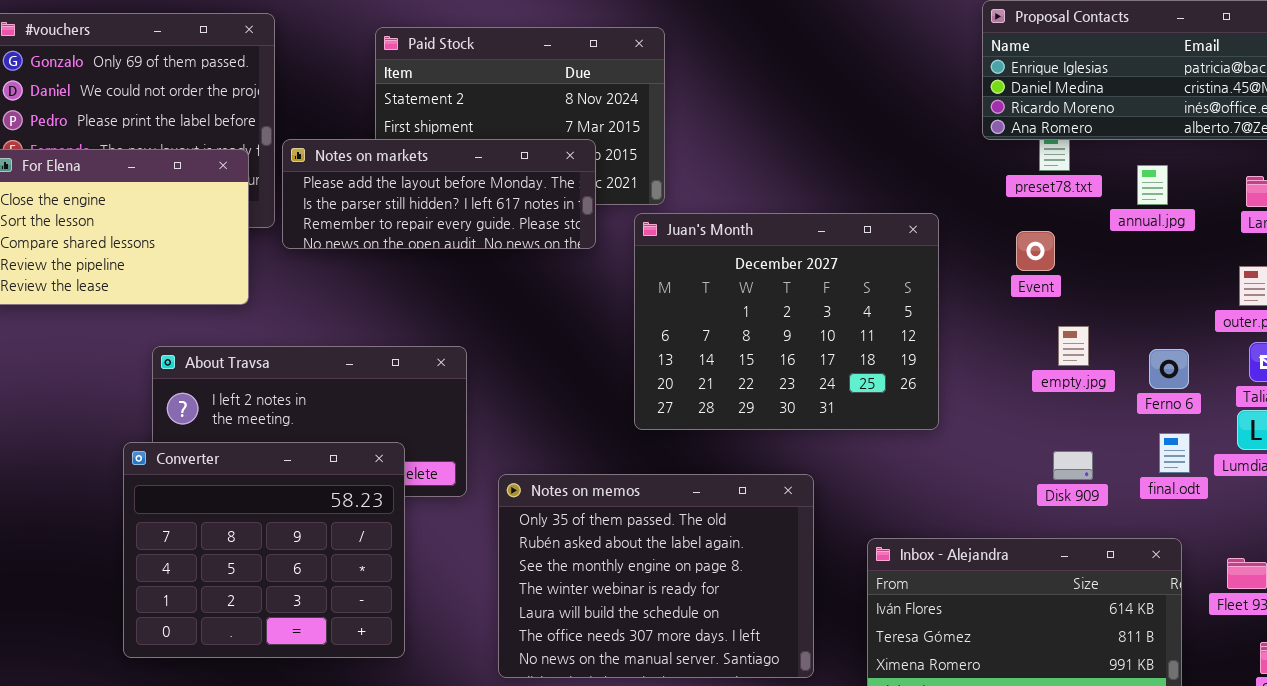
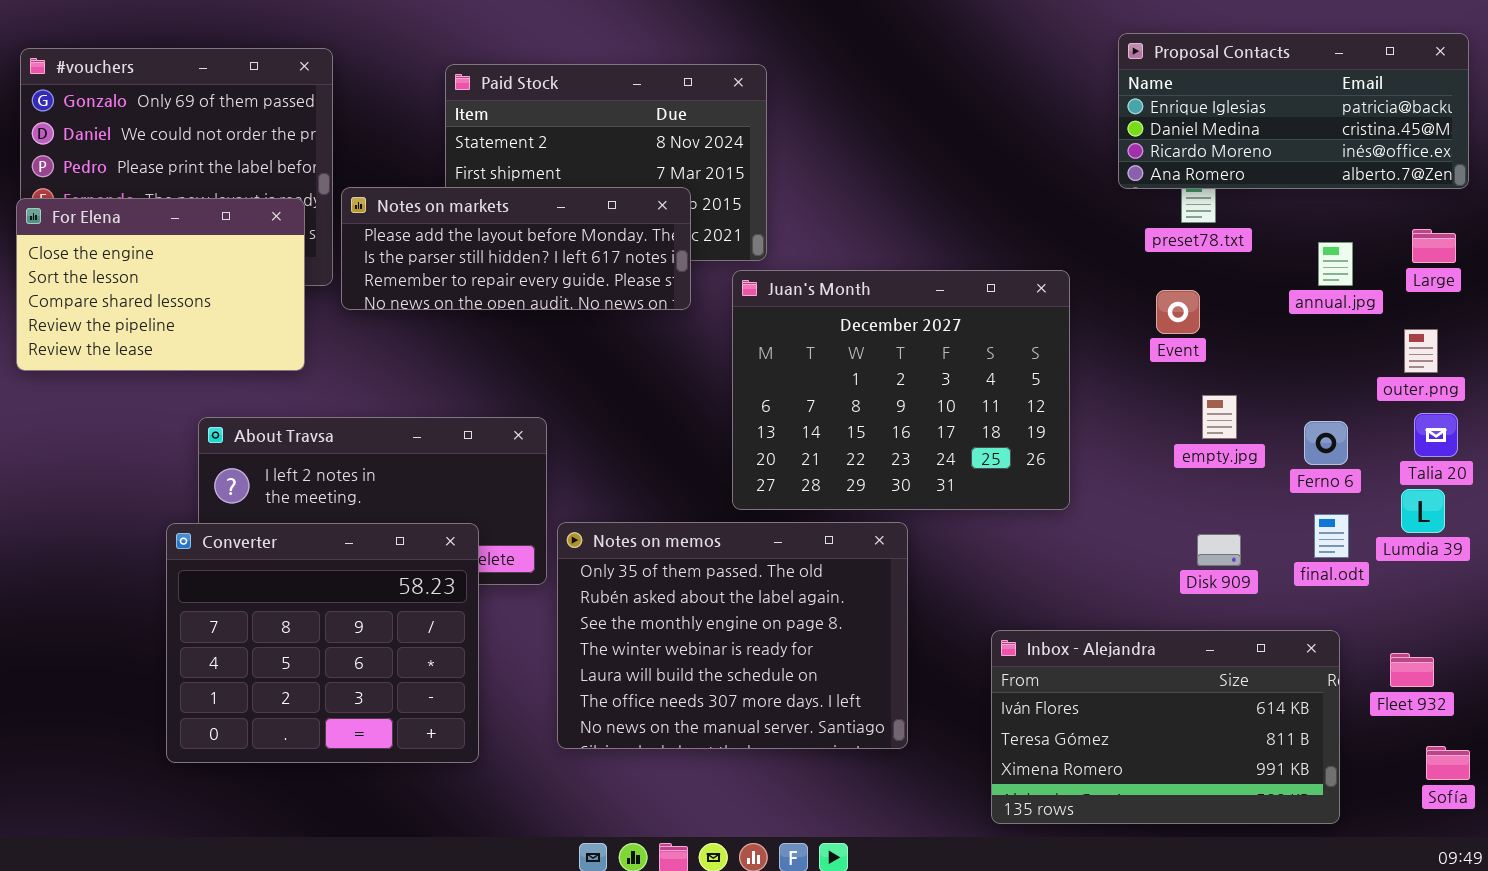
annual.jpg: [1137,165,1168,205] -> [1318,242,1353,286], moved
Notes on memos: [498,474,814,678] -> [557,522,908,749], moved

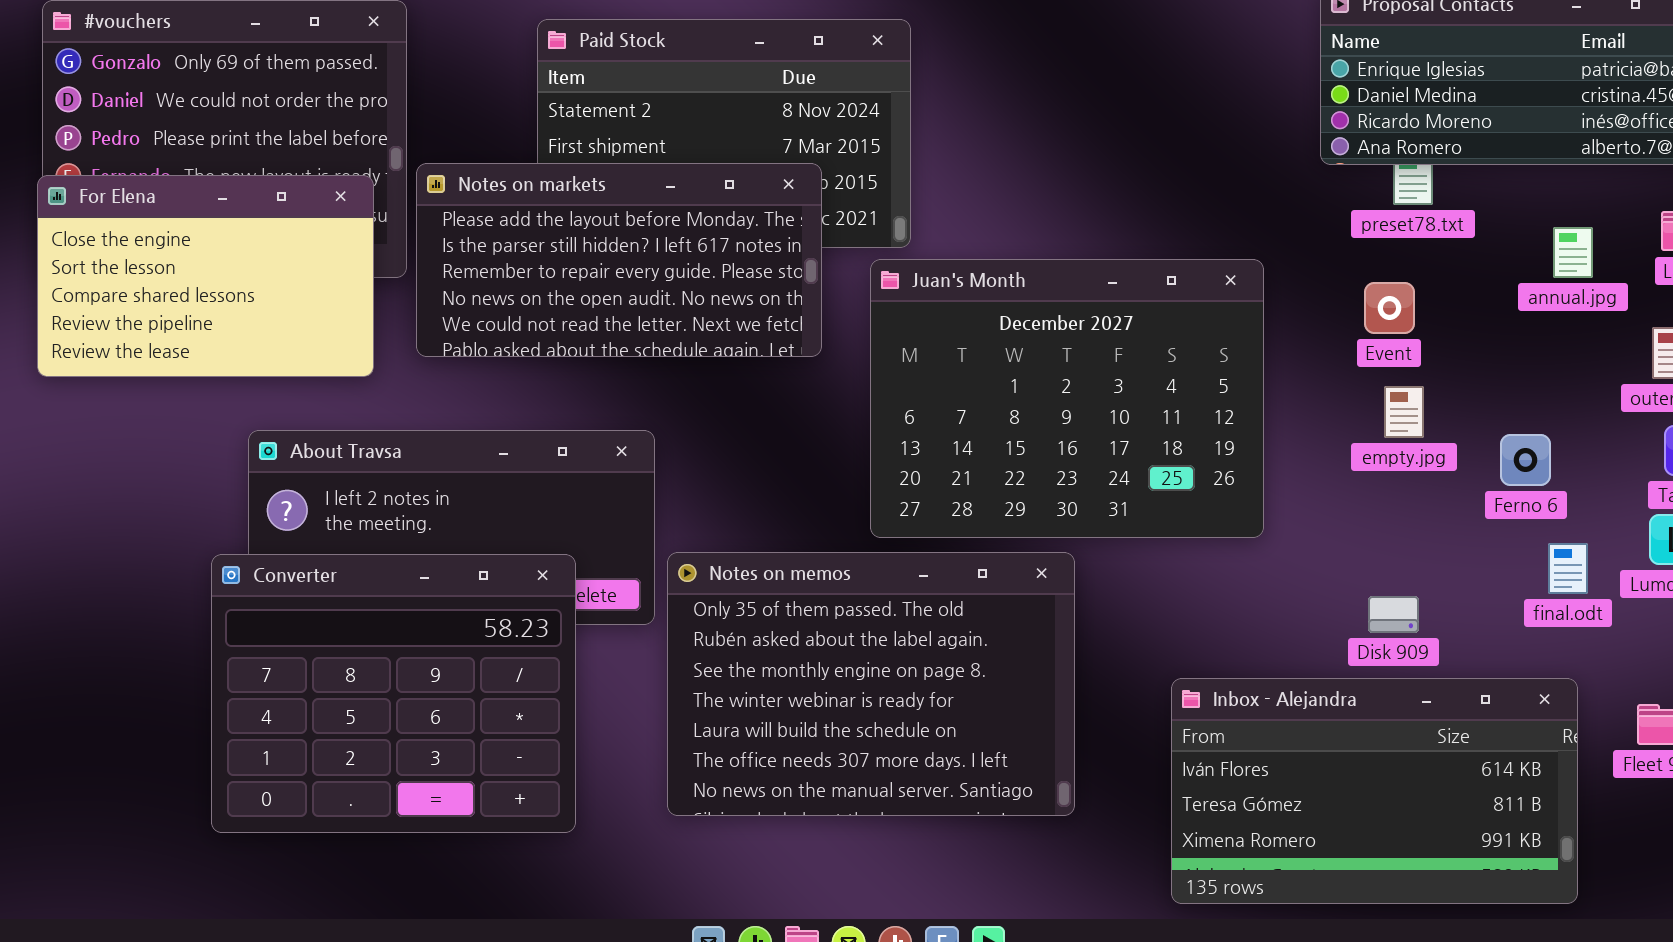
Notes on markets: [341,187,691,310] -> [416,163,822,357], resized
empty.jpg: [1202,395,1237,439] -> [1384,386,1424,438], moved
Ferno 6: [1304,421,1348,465] -> [1500,434,1551,486], moved
Disk 909: [1197,534,1241,566] -> [1368,596,1419,633], moved

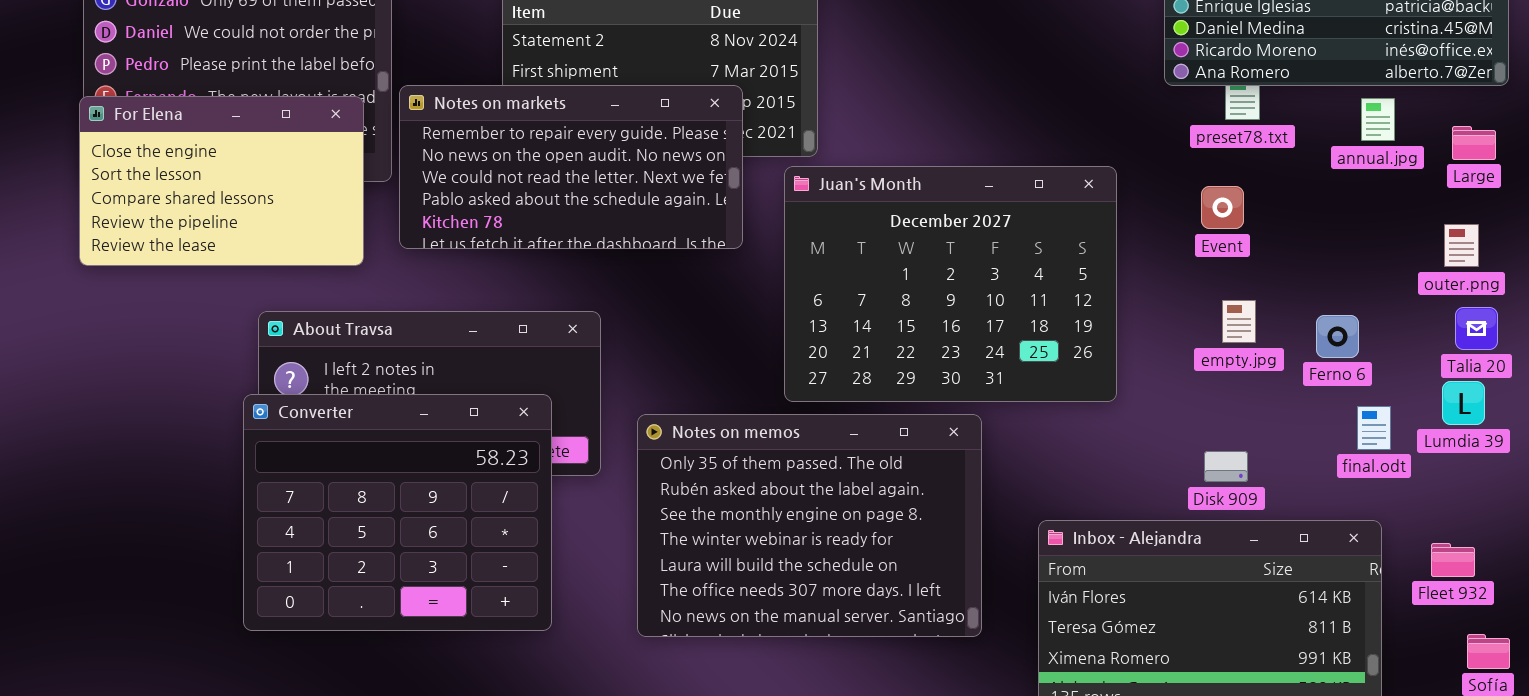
Notes on markets: [416,163,822,357] -> [399,85,743,249], scrolled down 2 rows
annual.jpg: [1553,227,1593,278] -> [1361,98,1395,141], moved
empty.jpg: [1384,386,1424,438] -> [1222,300,1256,343], moved
Notes on memos: [667,552,1075,816] -> [637,414,982,637], moved
Converter: [211,554,576,833] -> [243,394,552,631], moved

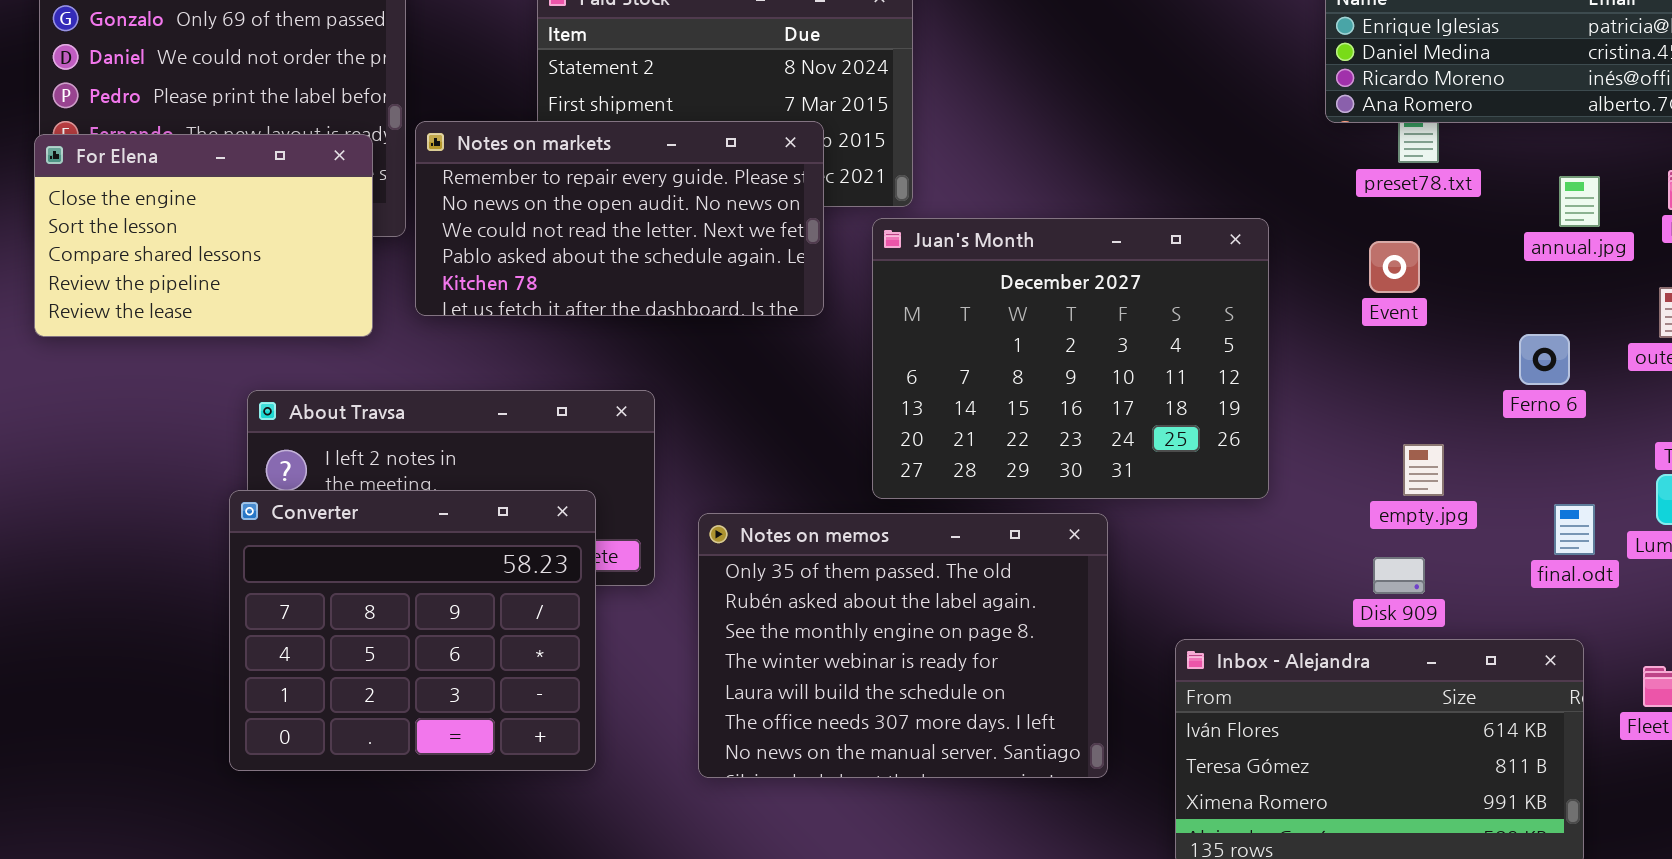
annual.jpg: [1361,98,1395,141] -> [1559,176,1600,227], moved
empty.jpg: [1222,300,1256,343] -> [1403,444,1444,496], moved
Ferno 6: [1316,315,1359,358] -> [1519,334,1570,385], moved

